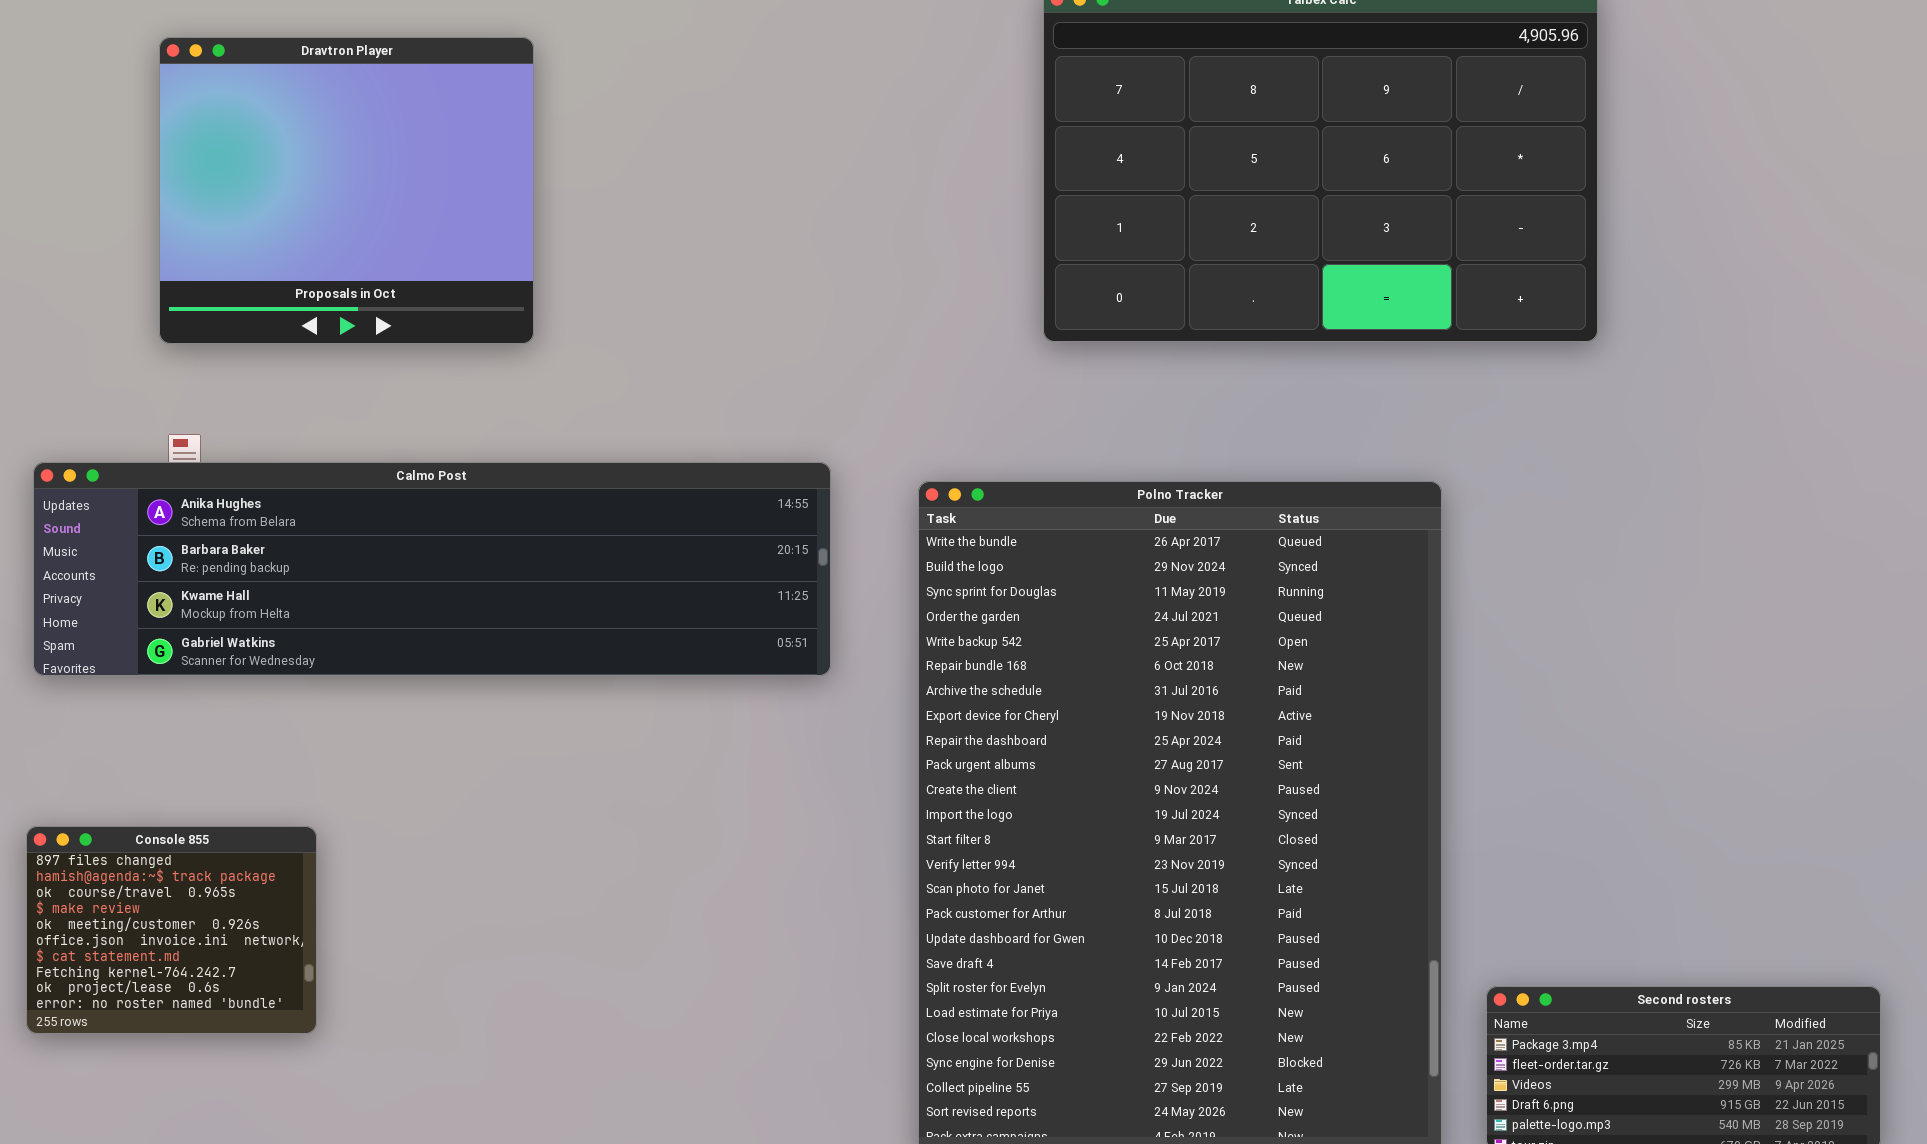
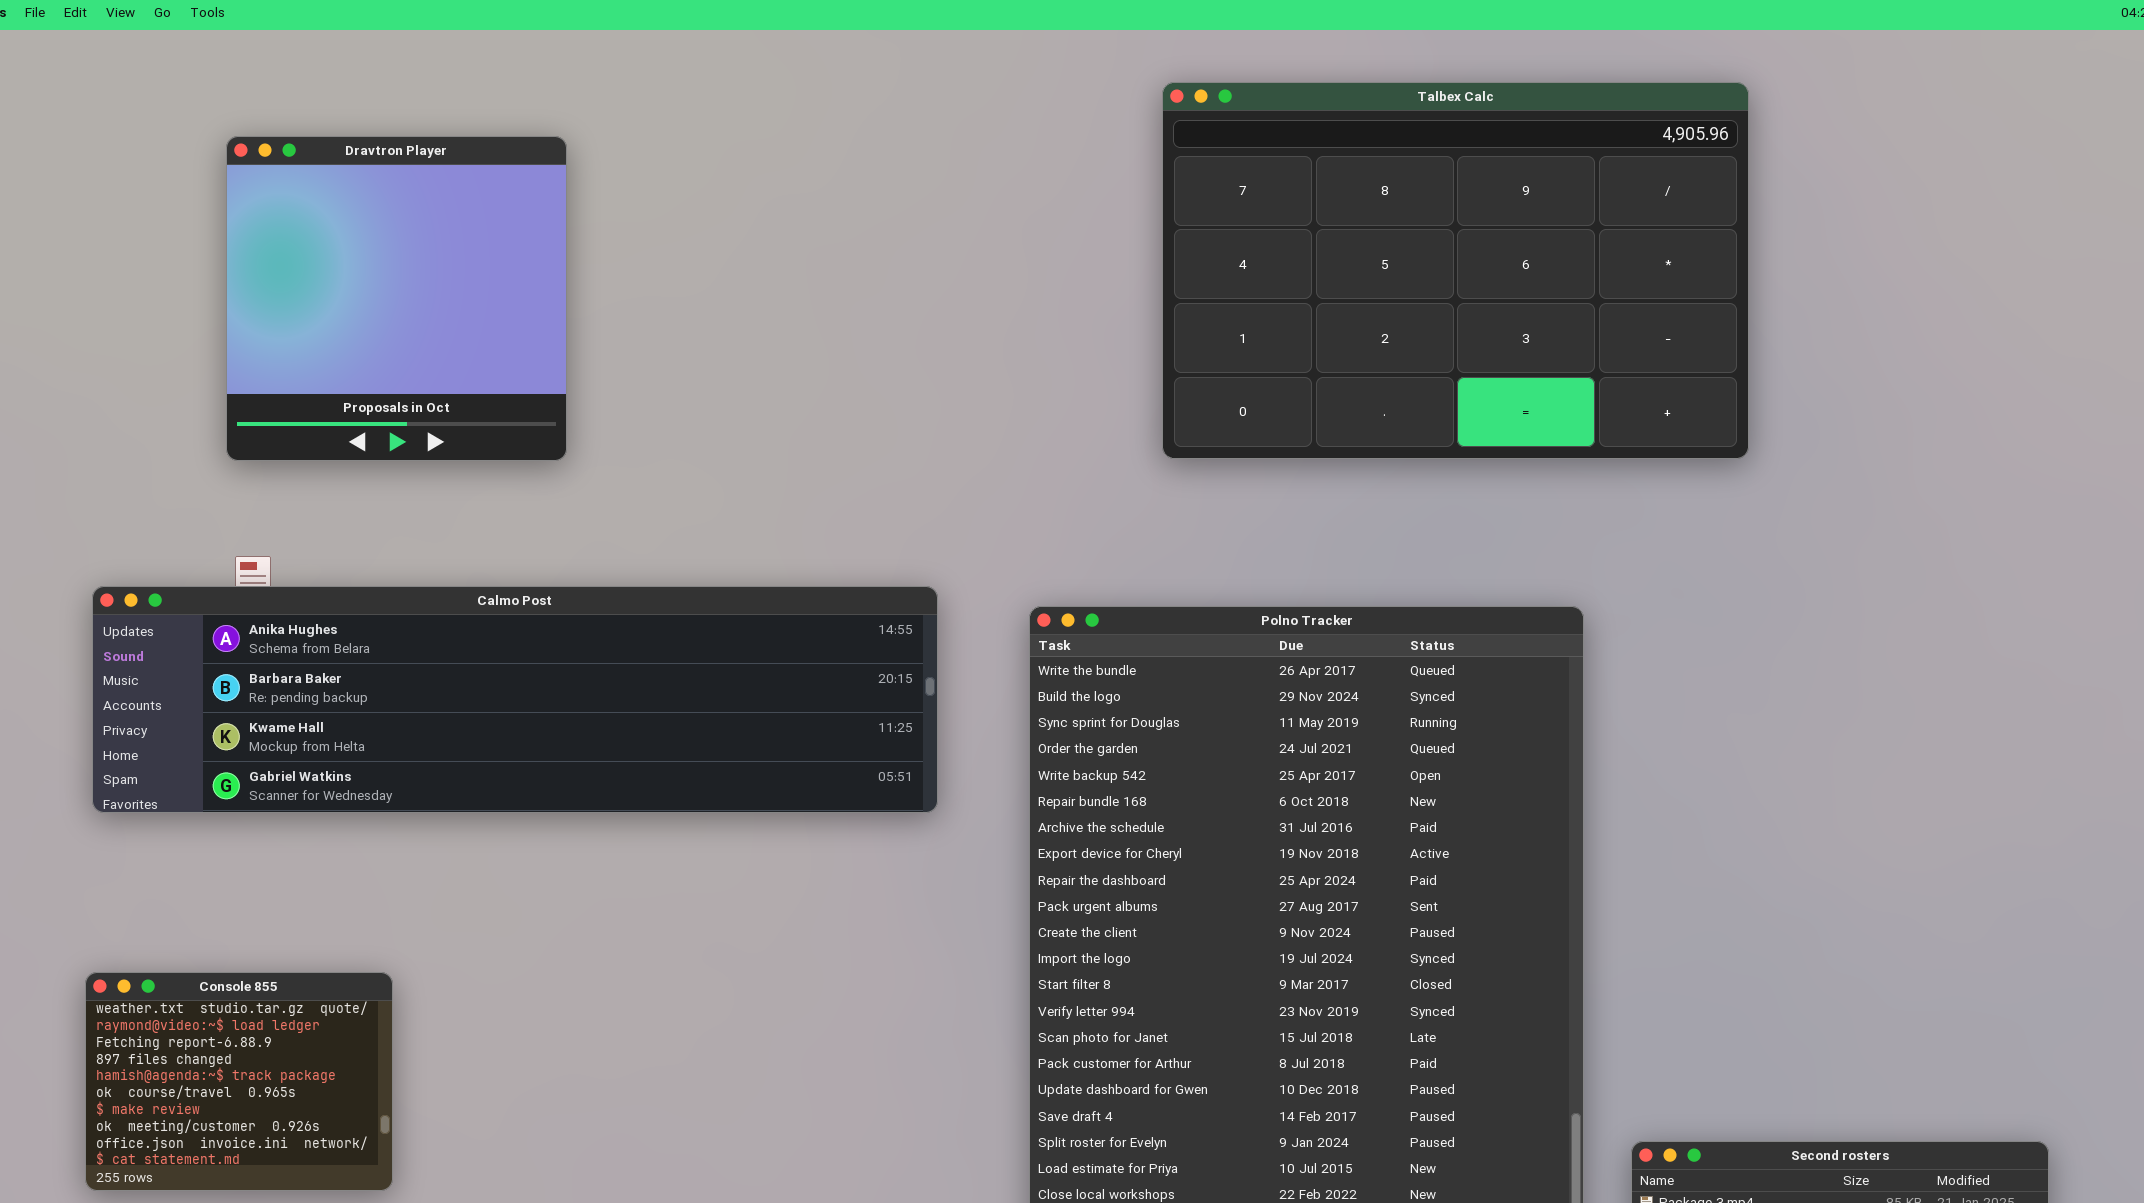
Dravtron Player: [159,37,534,344] -> [226,136,567,461], resized
Console 855: [26,826,317,1034] -> [85,972,393,1191], scrolled up 3 rows

